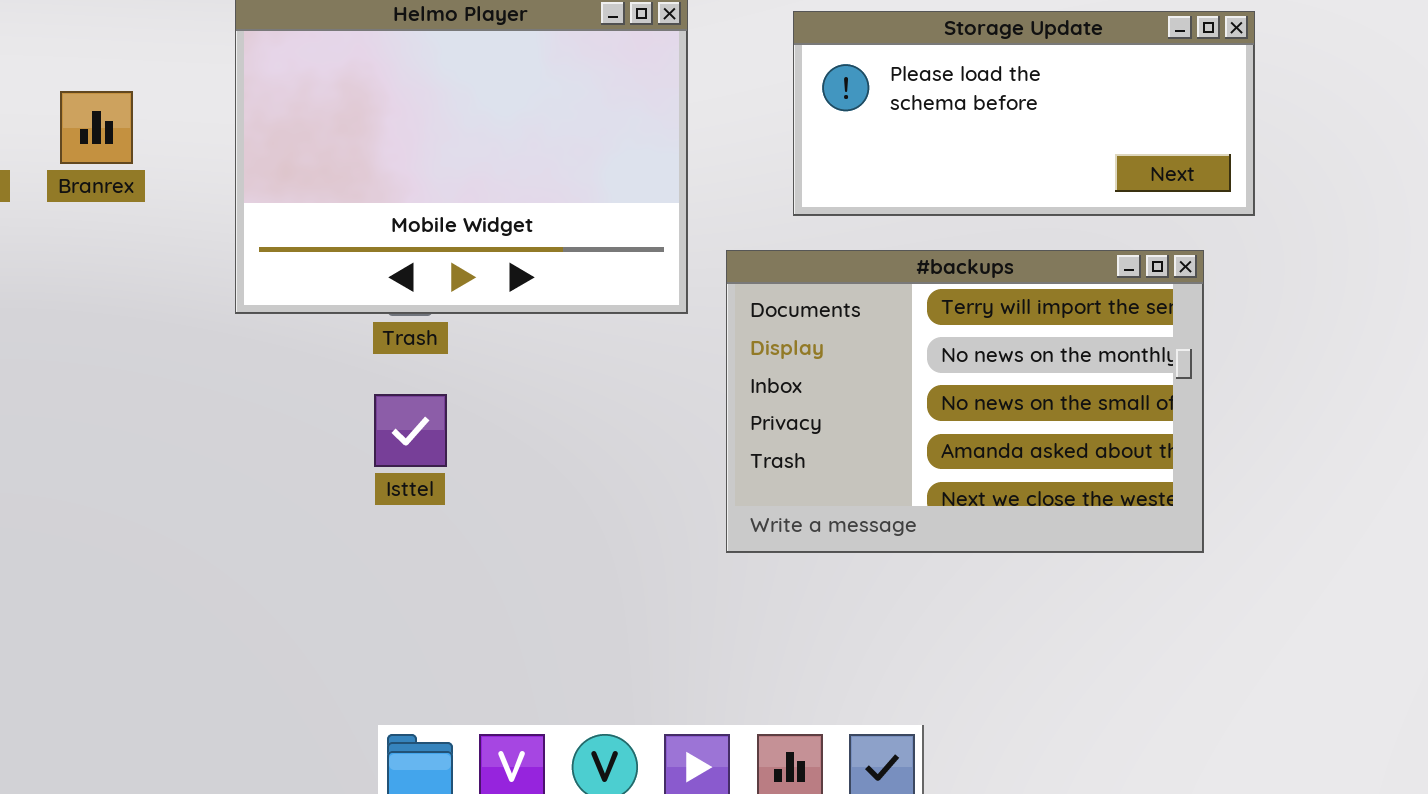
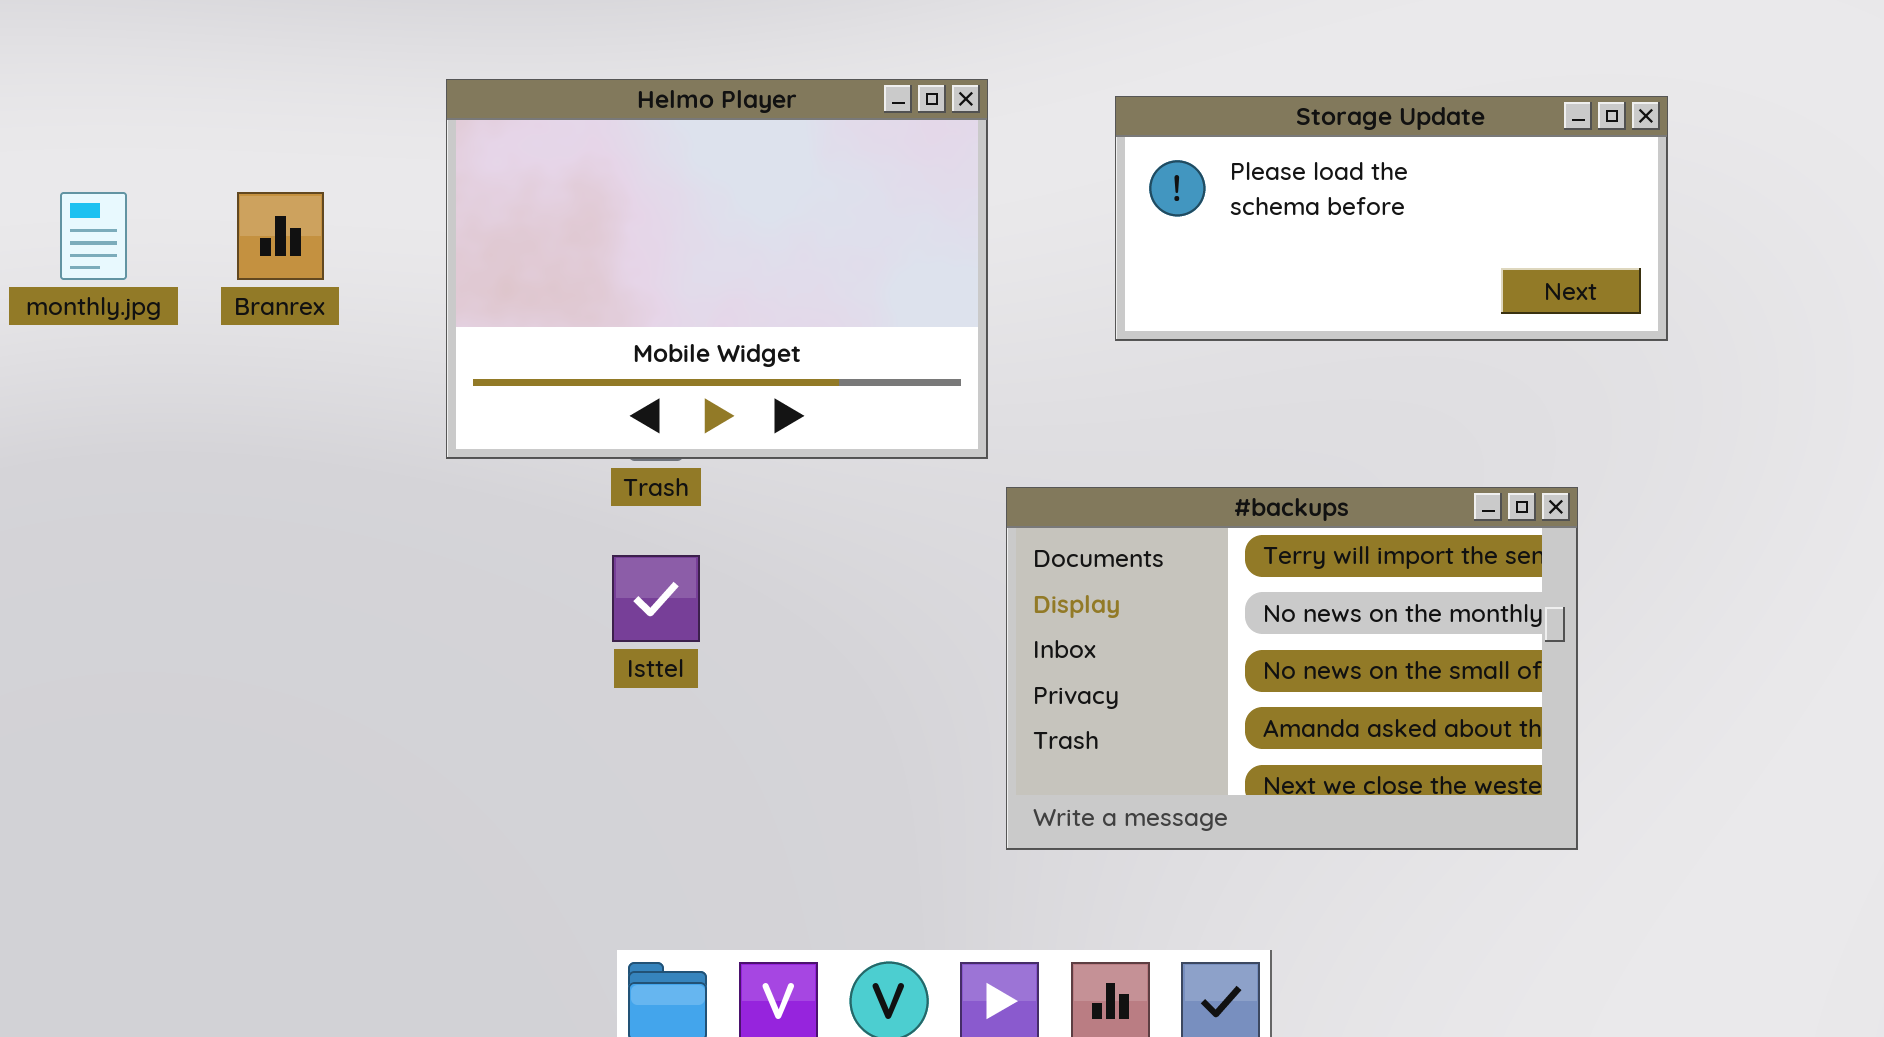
#backups: [726,250,1204,553] -> [1006,487,1578,850], moved

